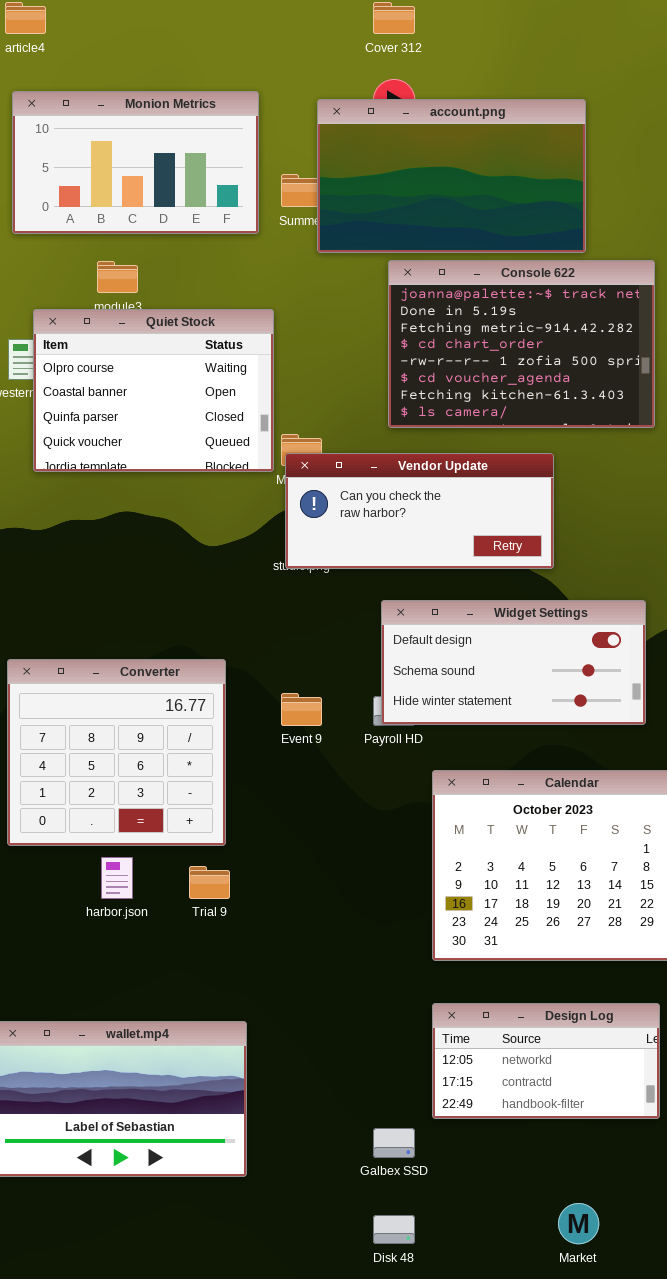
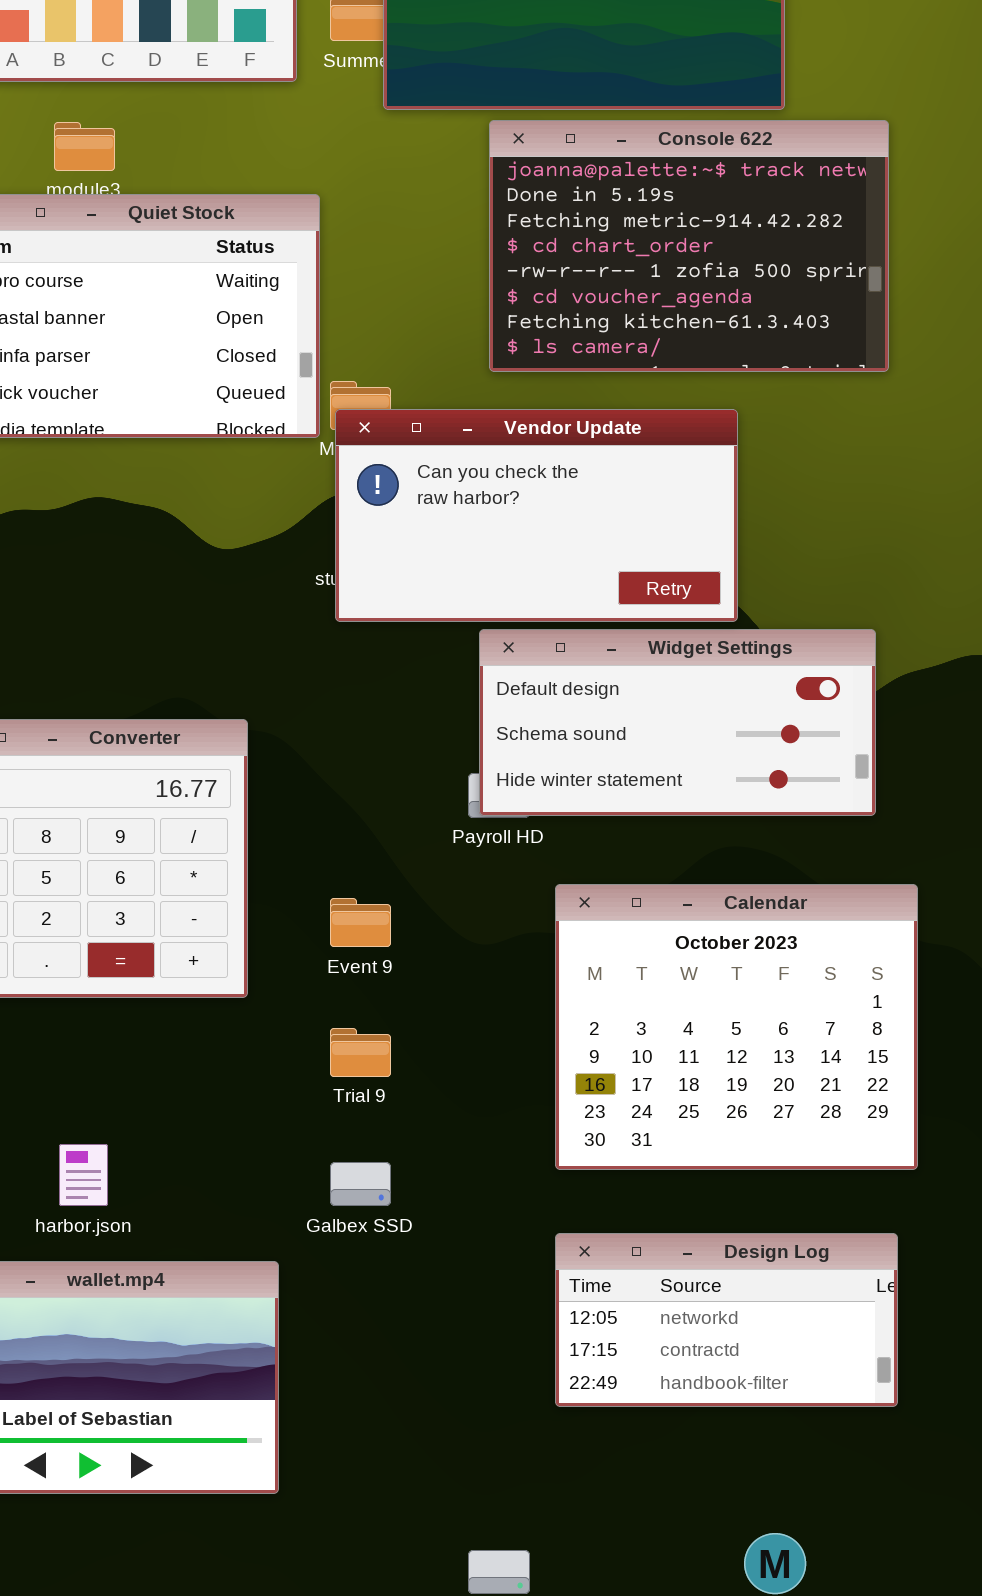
Vendor Update: [285,453,554,569] -> [335,409,738,622], resized
Event 9: [281,693,322,726] -> [330,898,391,947], moved
harbor.json: [101,857,133,899] -> [59,1144,108,1206], moved
Trial 9: [189,866,230,899] -> [330,1028,391,1077], moved
Galbex SSD: [373,1128,415,1158] -> [330,1162,391,1206], moved

